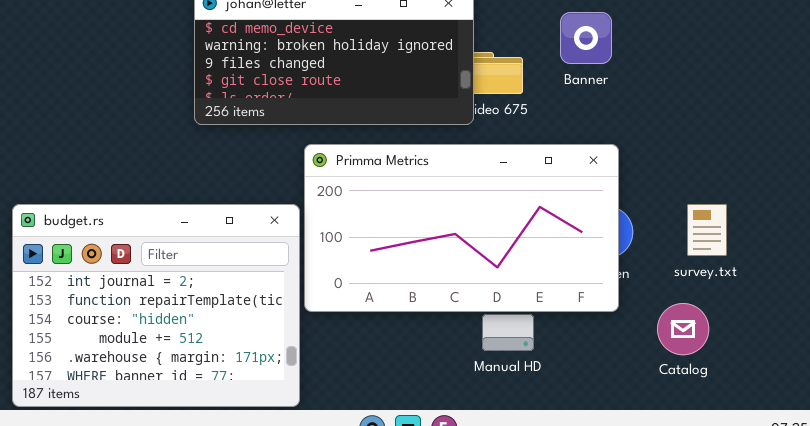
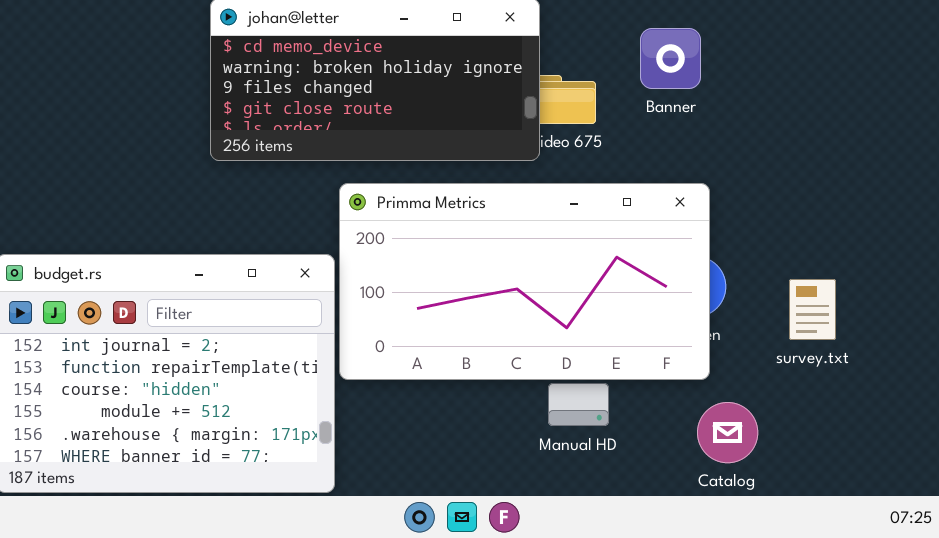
survey.txt: [687,204,727,256] -> [789,279,836,340], moved
Catalog: [657,303,709,355] -> [697,402,758,463], moved

